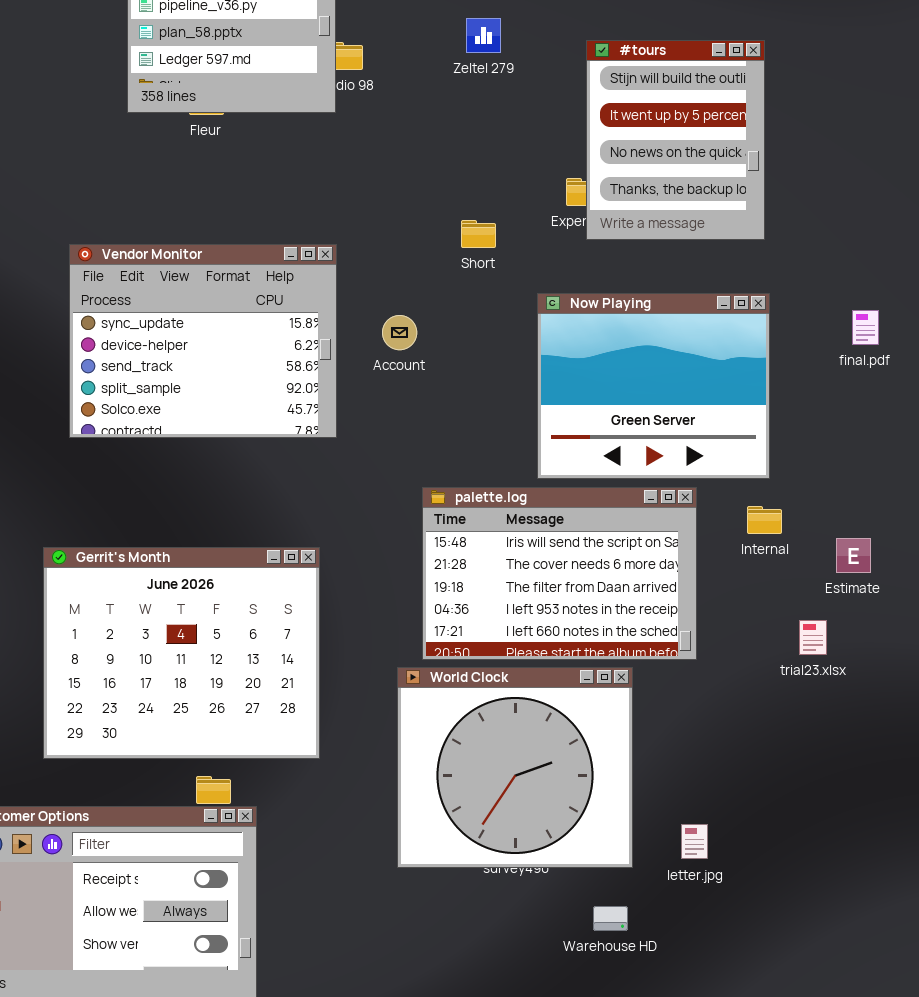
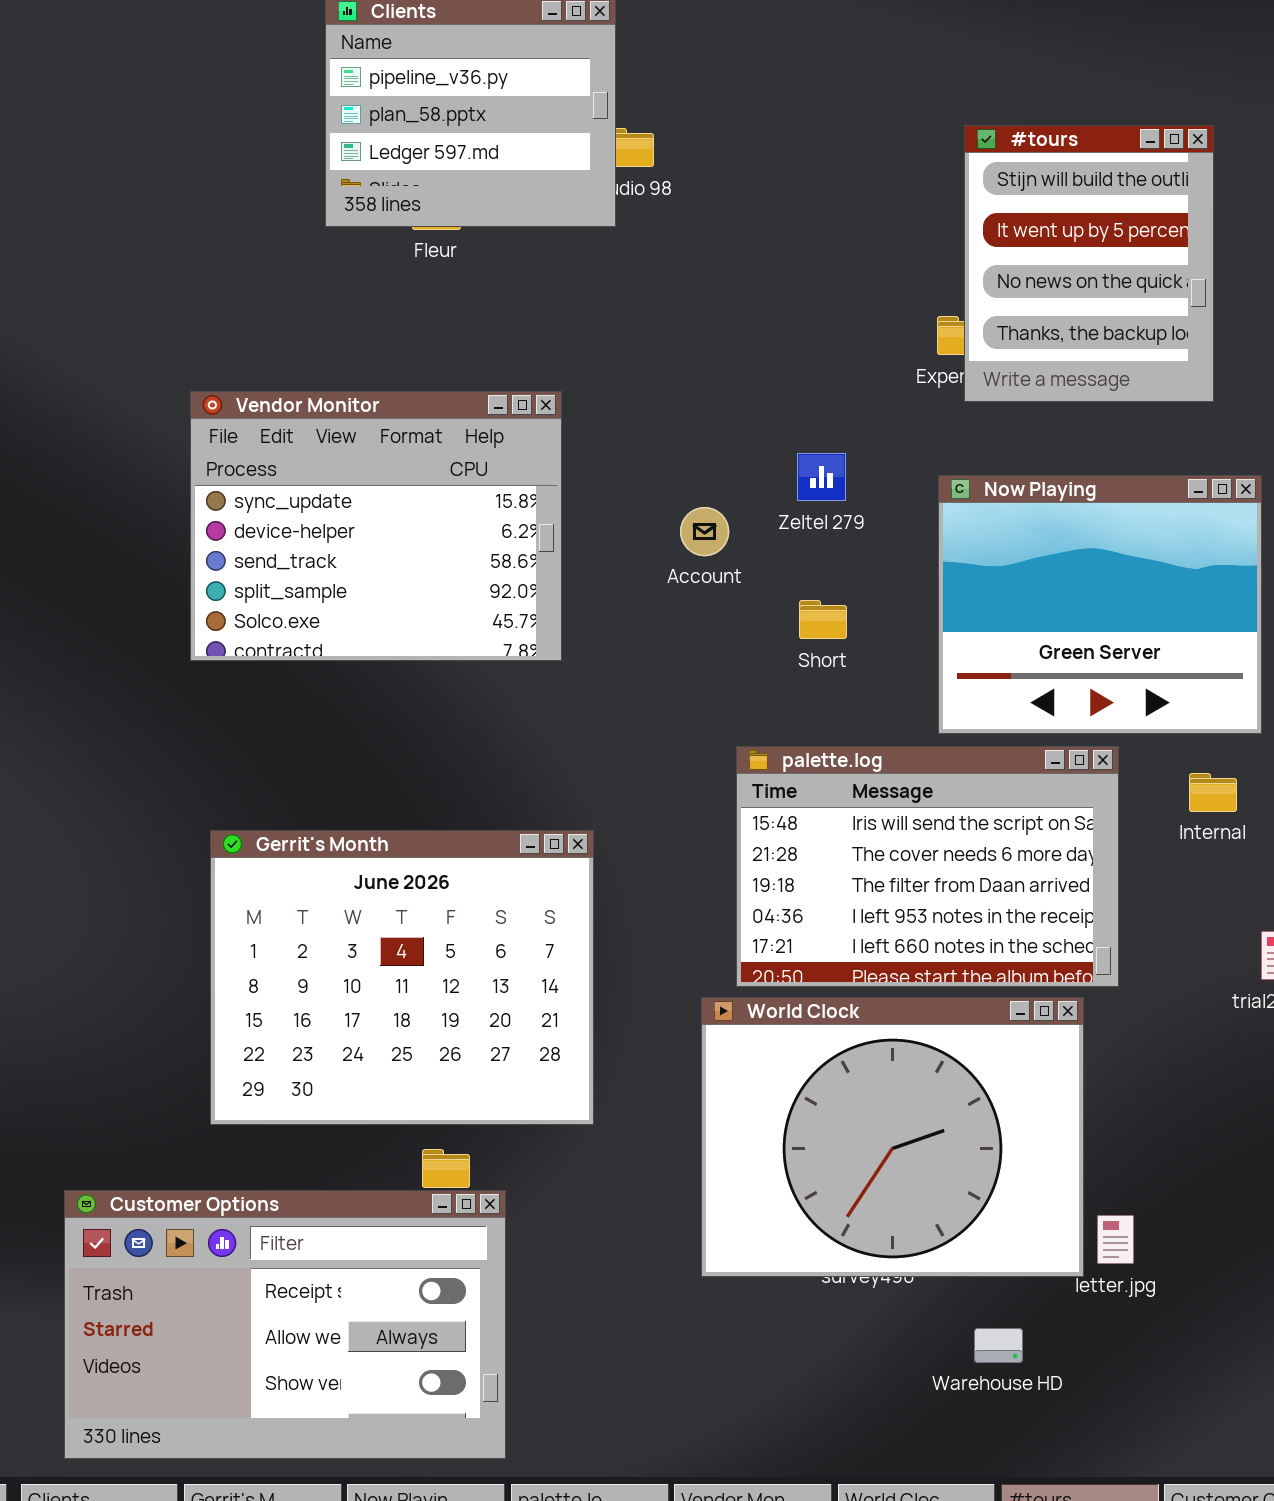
Zeltel 279: [466,18,501,53] -> [797,453,846,501], moved
Short: [461,220,496,248] -> [799,600,847,639], moved
Vendor Monitor: [69,244,337,438] -> [190,391,562,661], moved
Now Playing: [537,293,770,479] -> [938,475,1262,734], moved
World Clock: [397,667,633,868] -> [701,997,1084,1277], resized

